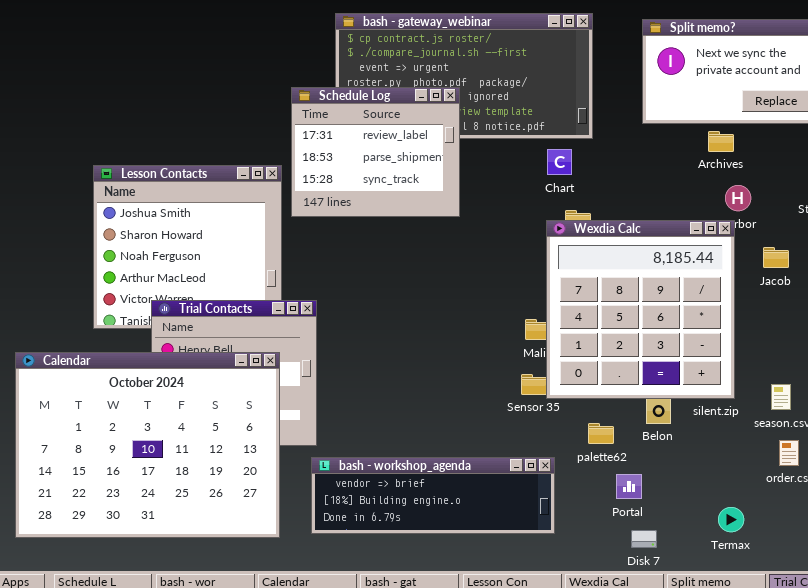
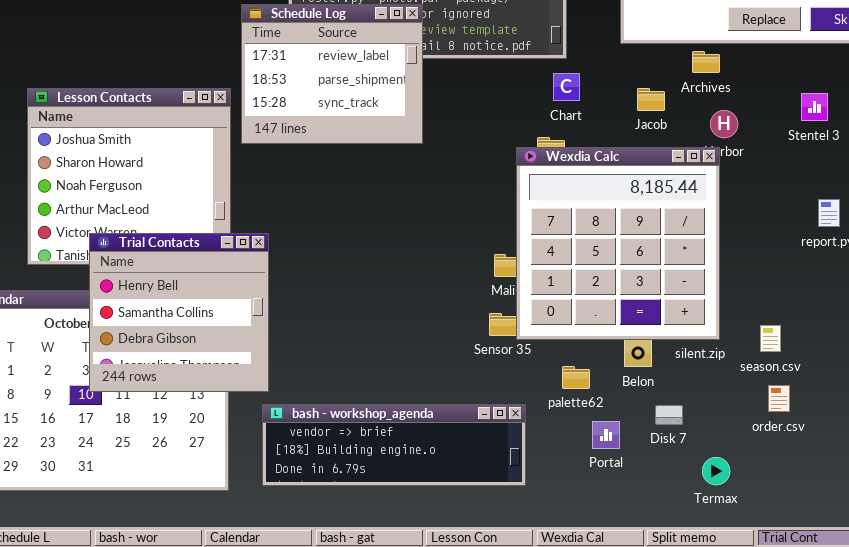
Chart: [547,149,572,175] -> [553,73,580,101], moved
Jacob: [763,247,789,268] -> [637,88,665,111], moved
Trial Contacts: [151,300,317,446] -> [89,233,269,392], raised
Disk 7: [631,530,657,548] -> [655,405,683,425], moved

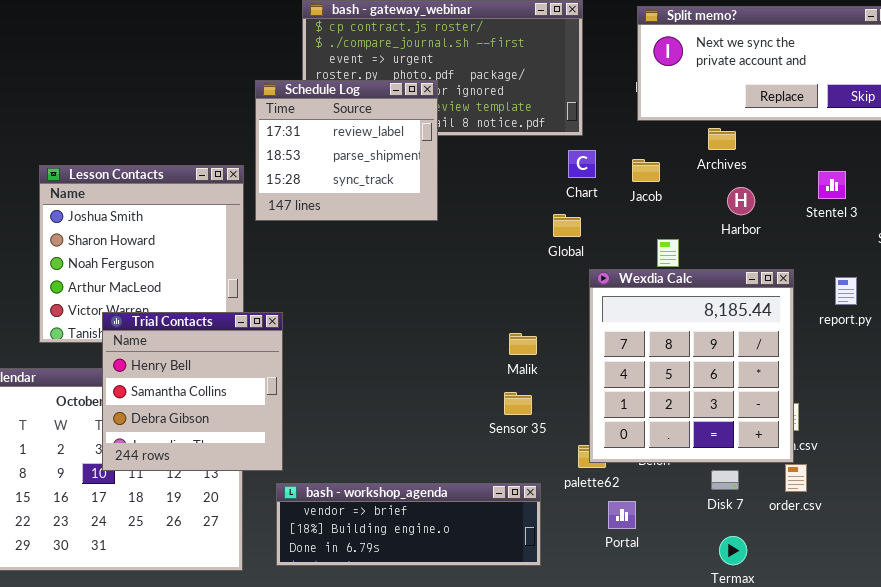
Jacob: [637,88,665,111] -> [632,159,660,182], moved
Wexdia Calc: [516,147,720,340] -> [589,269,794,463], moved
Disk 7: [655,405,683,425] -> [711,470,739,490], moved

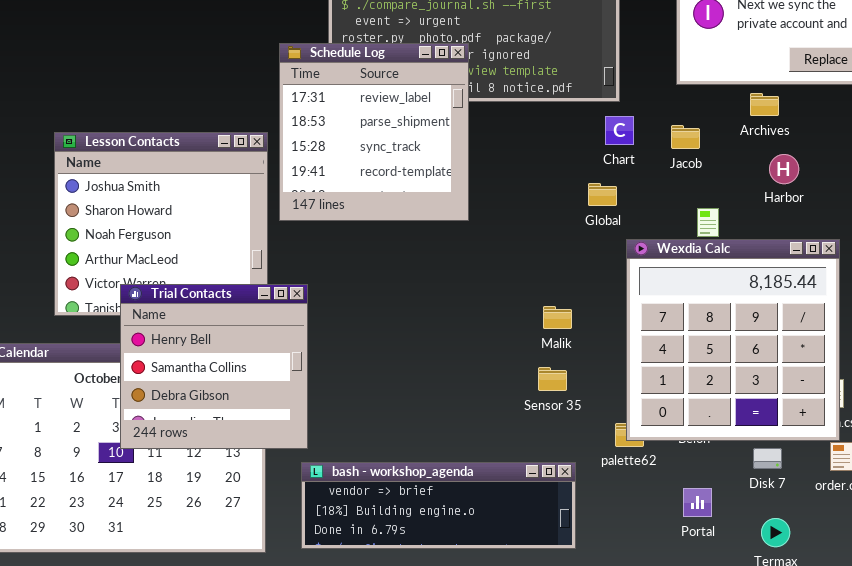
Schedule Log: [255,80,438,221] -> [279,43,469,221], resized
Portal: [608,501,636,529] -> [683,488,712,517], moved

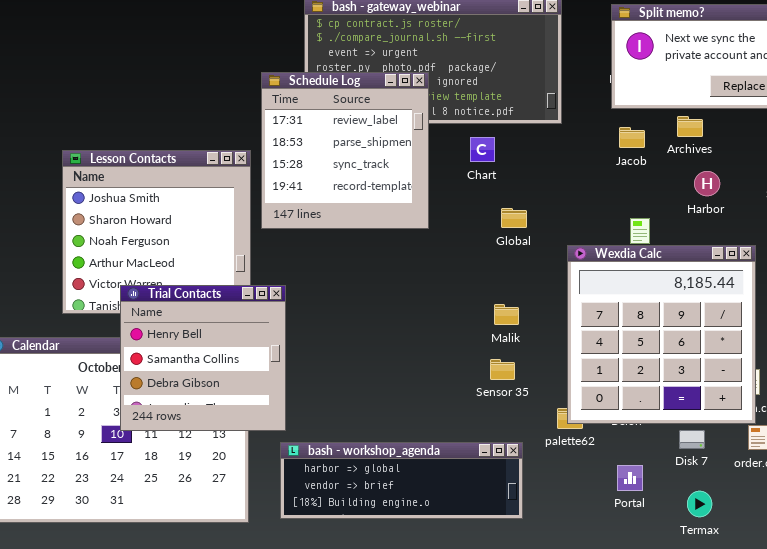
Chart: [605,116,634,145] -> [470,137,495,162], moved
Jacob: [671,125,700,149] -> [619,127,645,148], moved
Global: [588,183,617,206] -> [501,208,527,228], moved
bash - workshop_agenda: [301,462,576,549] -> [280,442,523,519], scrolled up 1 row

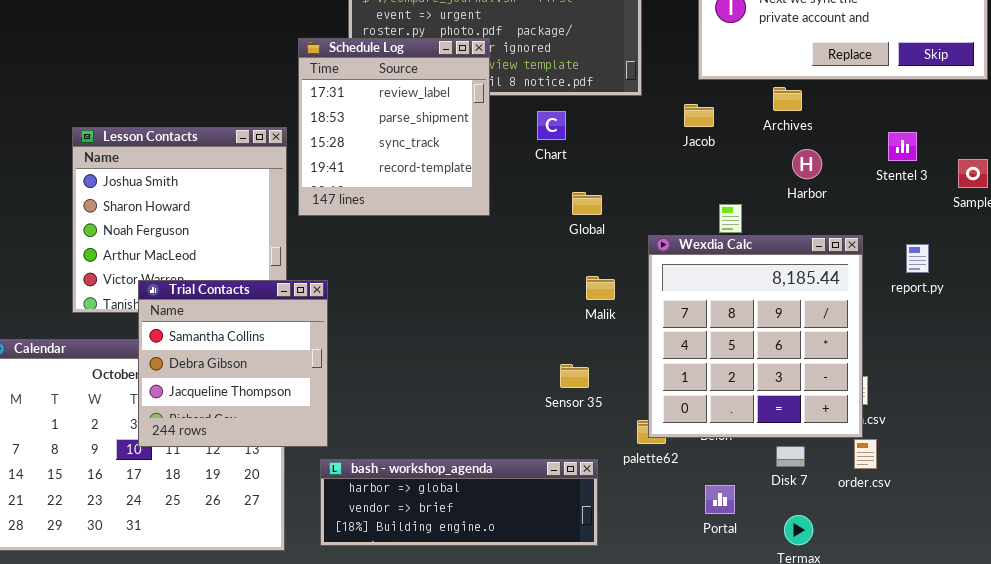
Jacob: [619,127,645,148] -> [684,104,714,127], moved
Trial Contacts: [120,285,286,431] -> [138,280,328,447], scrolled down 1 row
Malik: [494,304,519,325] -> [586,276,615,300], moved

